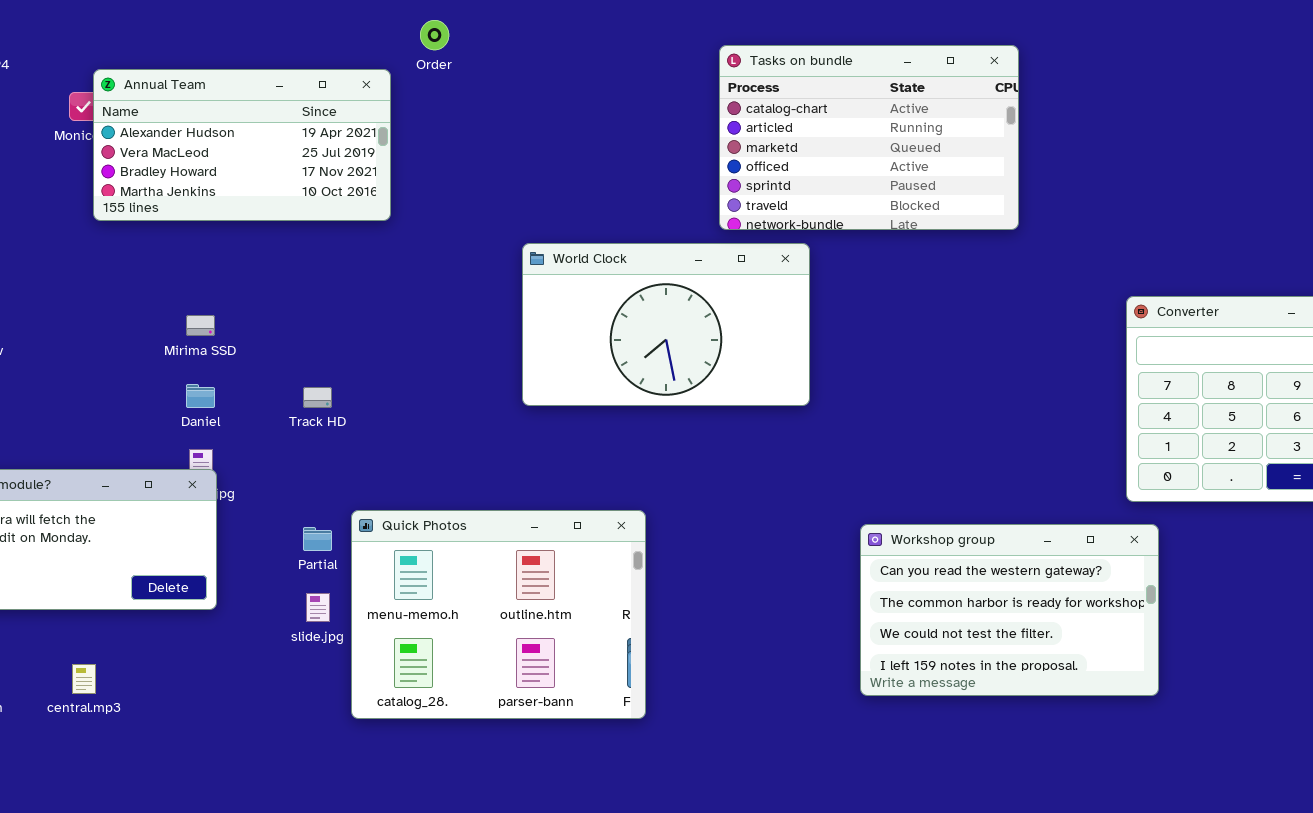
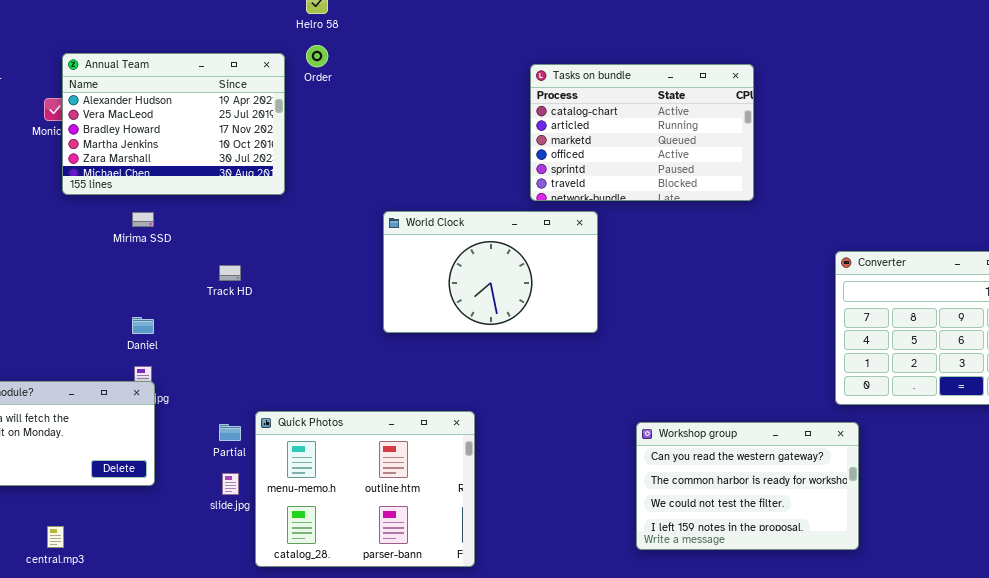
Annual Team: [93,69,391,221] -> [62,53,285,195], resized
Mirima SSD: [186,315,215,336] -> [132,212,154,227], moved
Track HD: [303,387,332,408] -> [219,265,241,281], moved

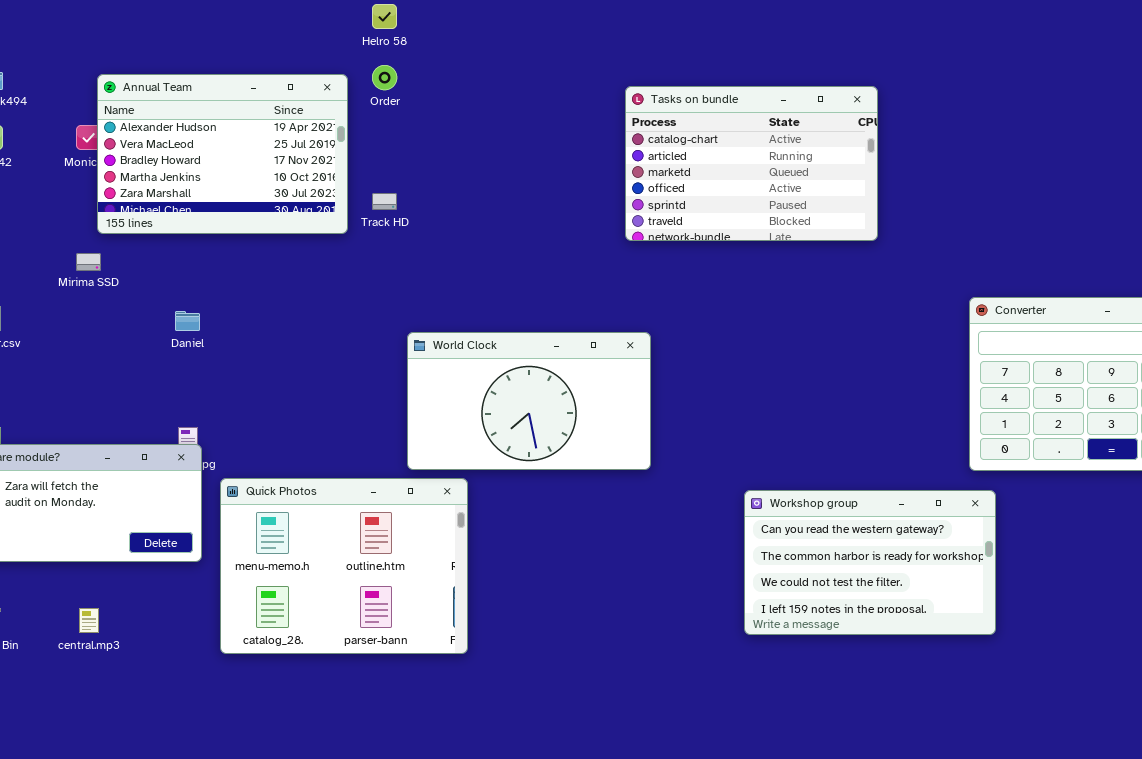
World Clock: [383,211,598,333] -> [407,332,651,470], moved
Mirima SSD: [132,212,154,227] -> [76,253,101,271], moved
Track HD: [219,265,241,281] -> [372,193,397,210], moved
Daniel: [132,317,154,334] -> [175,311,200,331], moved
Quick Photos: [255,411,475,567] -> [220,478,468,654], moved

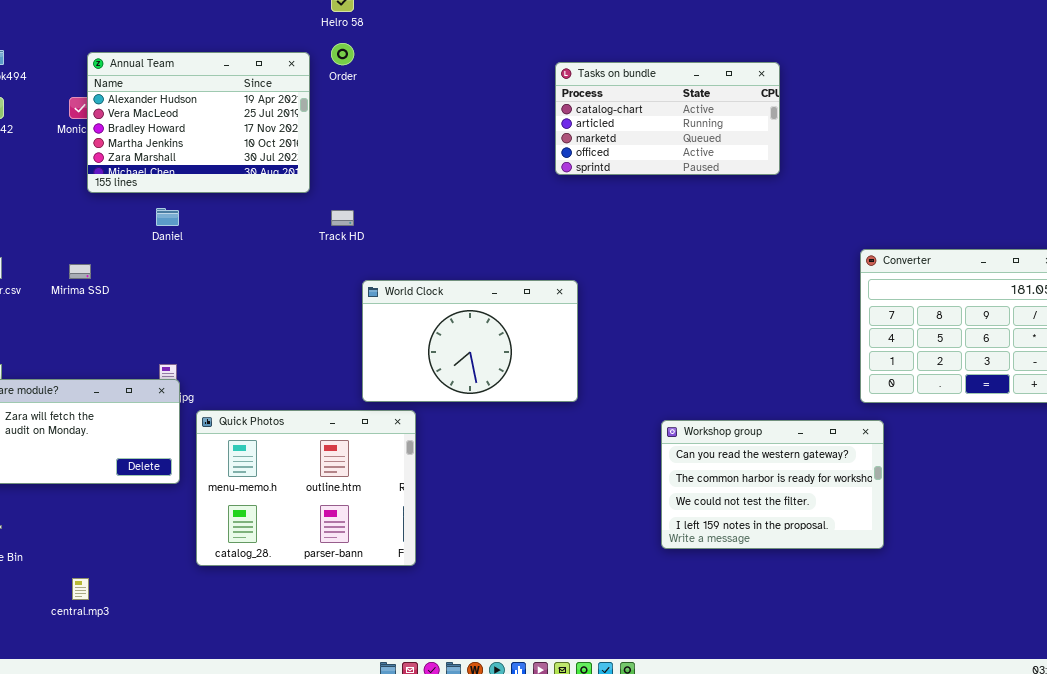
Tasks on bundle: [625,86,878,241] -> [555,62,780,175], resized
Track HD: [372,193,397,210] -> [331,210,354,226], moved
Mirima SSD: [76,253,101,271] -> [69,264,91,279], moved
Daniel: [175,311,200,331] -> [156,208,179,226], moved
central.mp3: [79,608,99,633] -> [72,578,89,600], moved

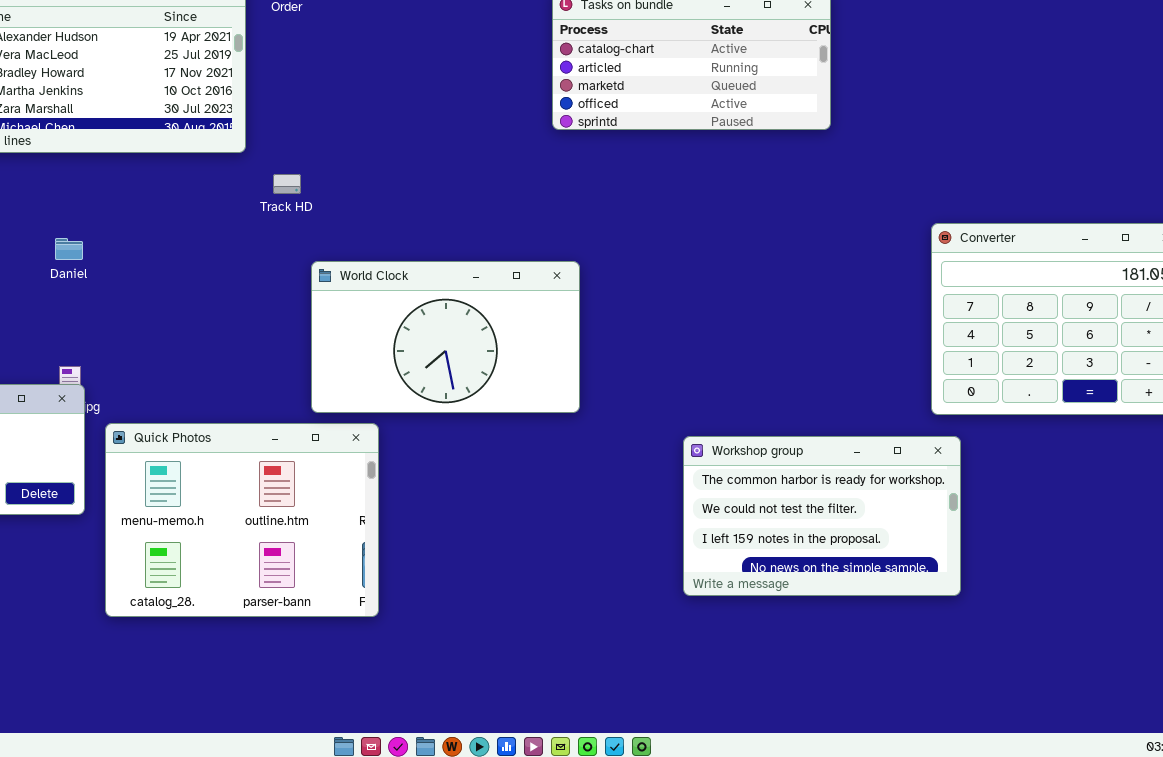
Daniel: [156,208,179,226] -> [55,238,83,260], moved
Workshop group: [661,420,884,549] -> [683,436,961,596], scrolled down 1 row

